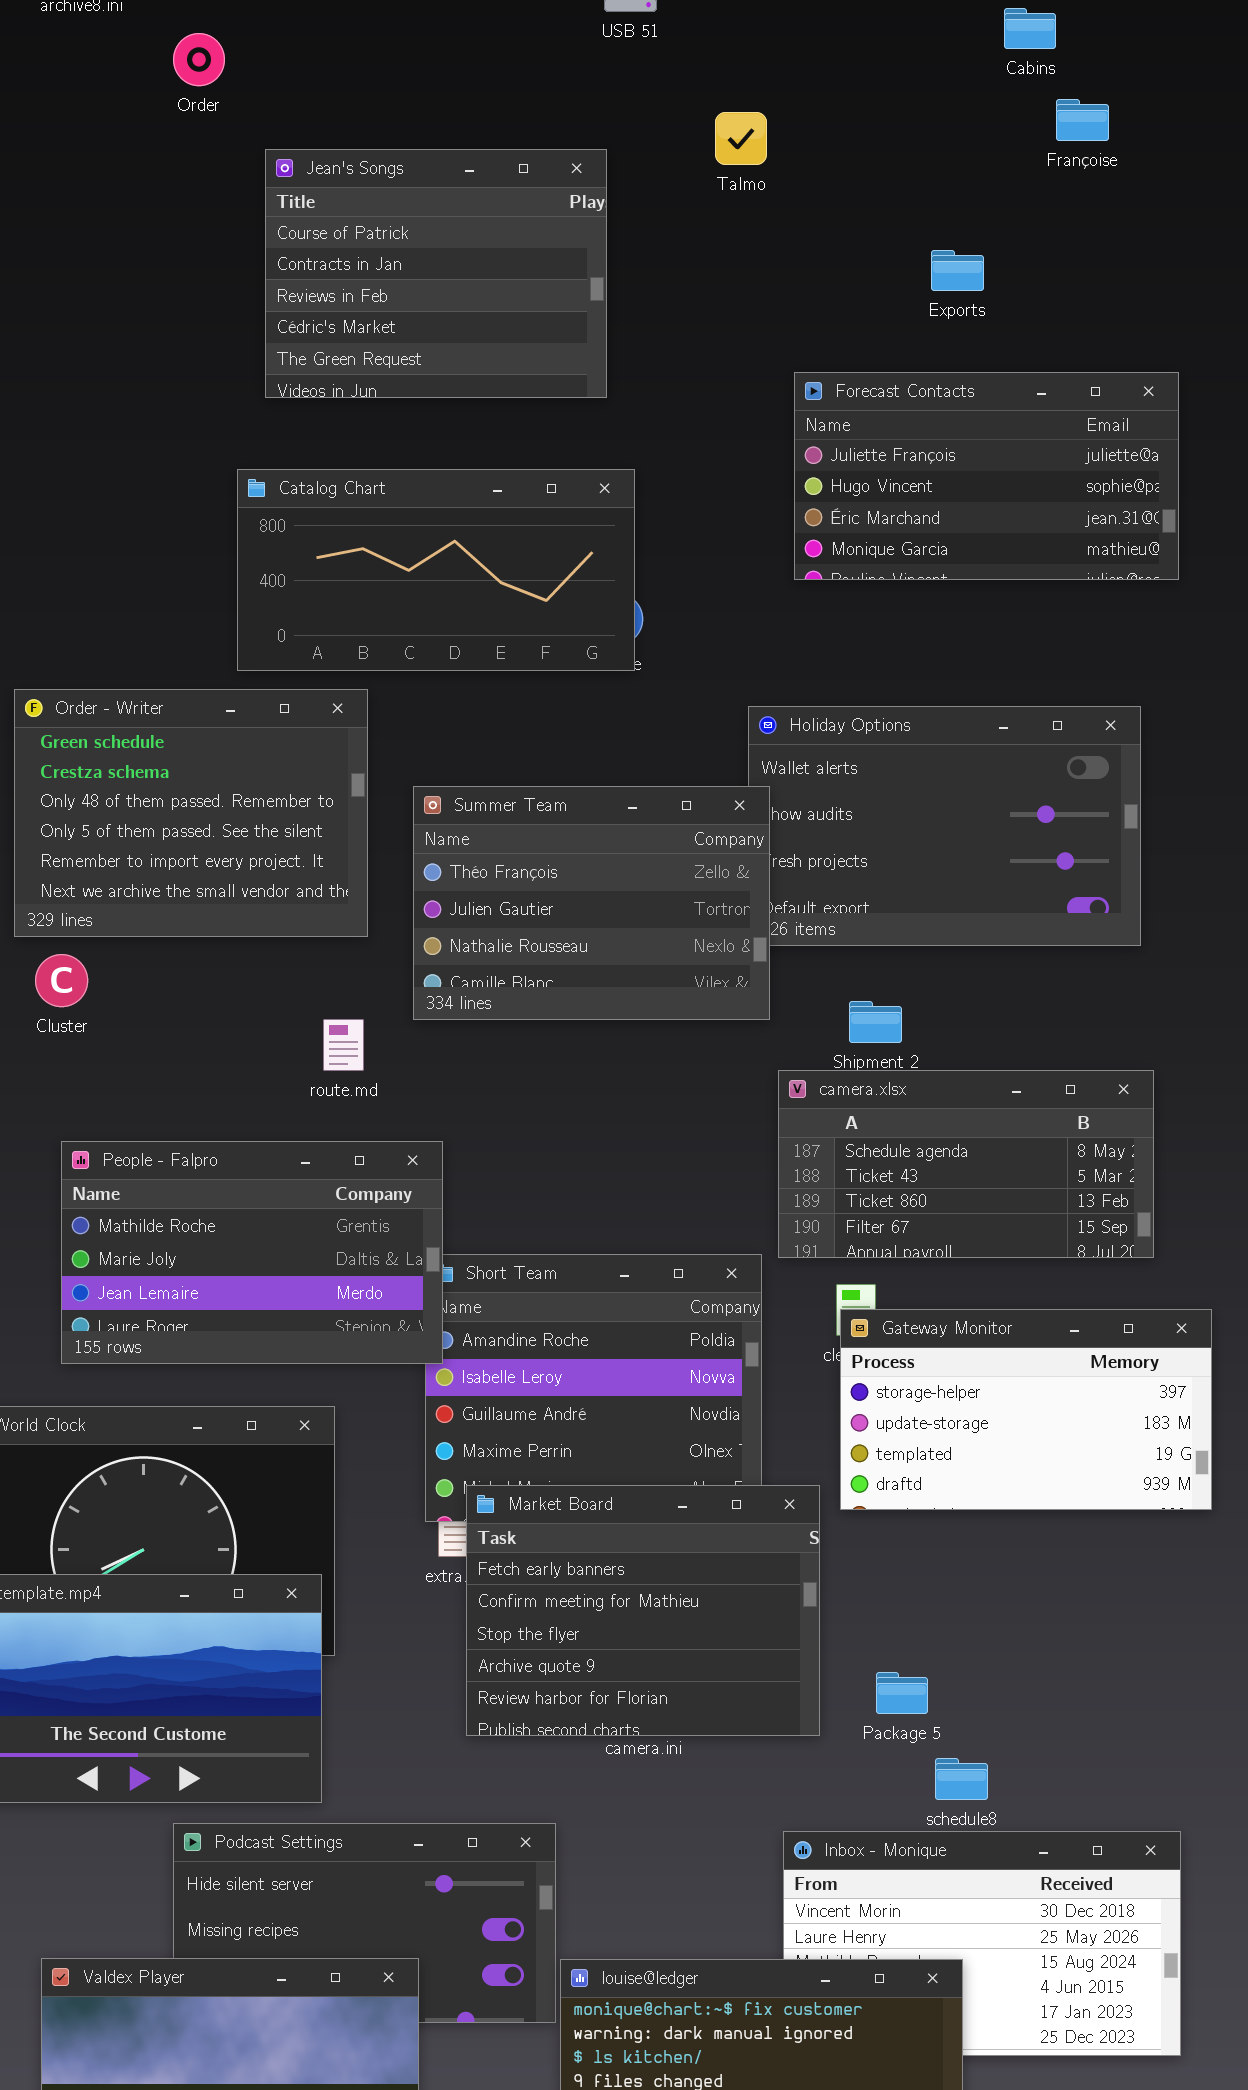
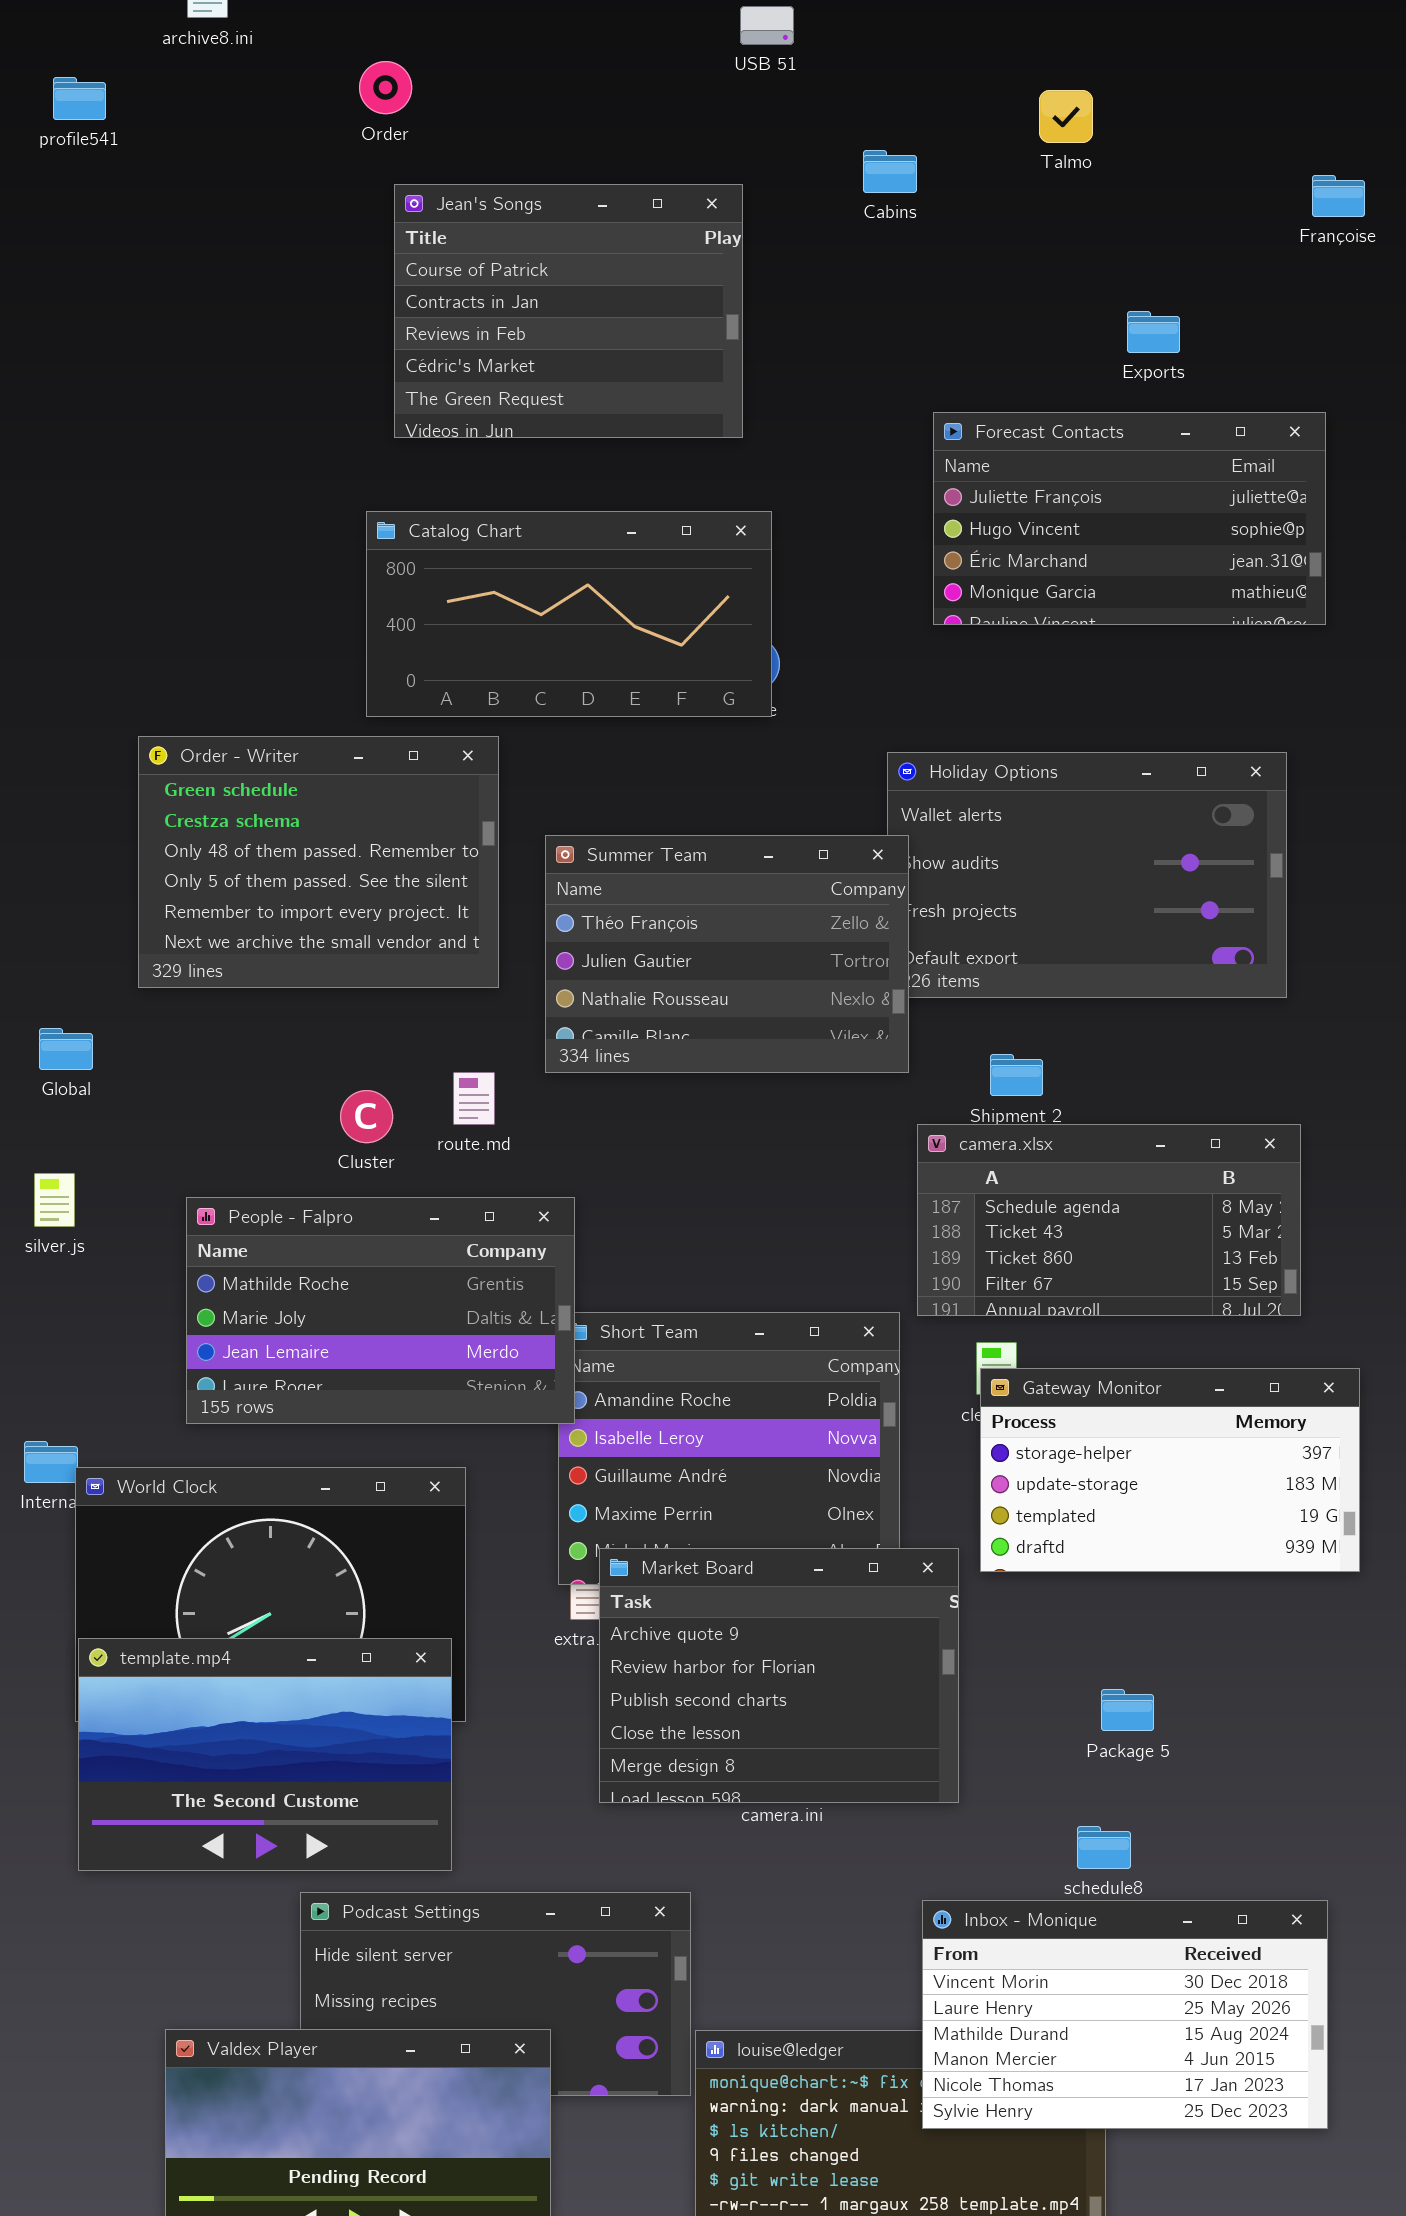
Cabins: [1004,8,1056,49] -> [863,150,917,193], moved
Order: [173,33,225,86] -> [359,61,412,114], moved
Françoise: [1056,99,1109,141] -> [1312,175,1365,217], moved
Talmo: [715,112,767,165] -> [1039,90,1093,143], moved
Exports: [931,250,984,291] -> [1127,311,1180,353], moved
Cluster: [35,954,88,1007] -> [340,1090,393,1143], moved
Market Board: [466,1485,820,1736] -> [599,1548,959,1803], scrolled down 3 rows
Package 5: [876,1672,928,1714] -> [1101,1689,1154,1731], moved
Inbox - Monique: [783,1831,1181,2056] -> [922,1900,1328,2129], raised

